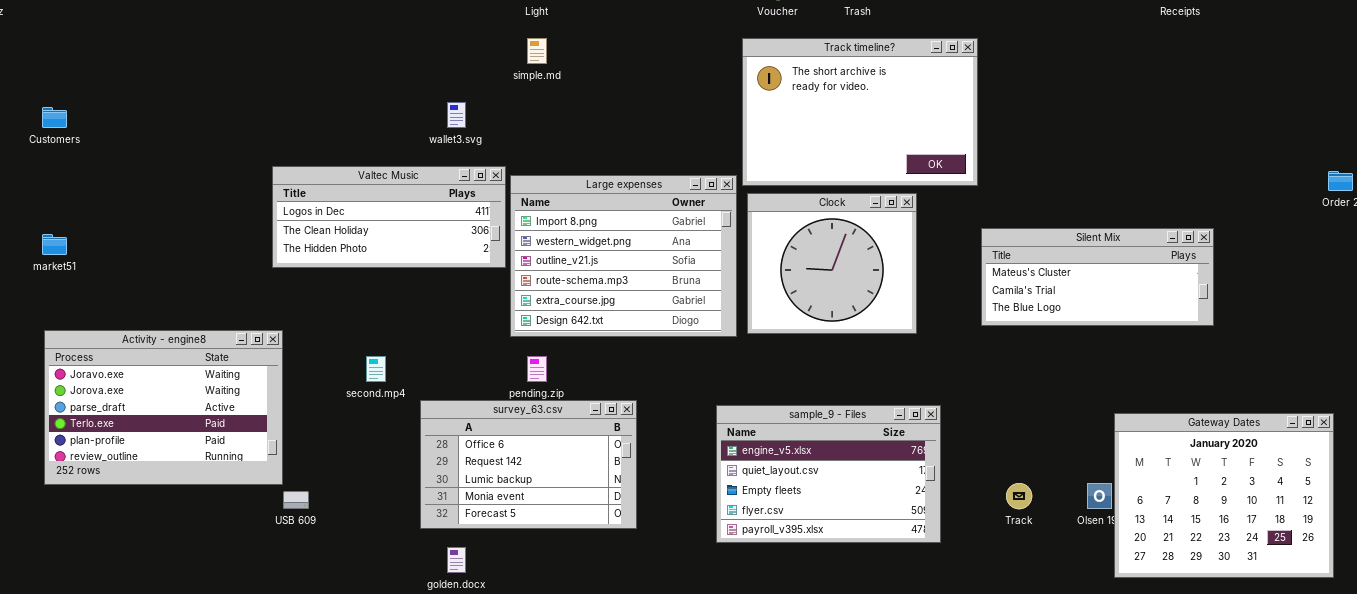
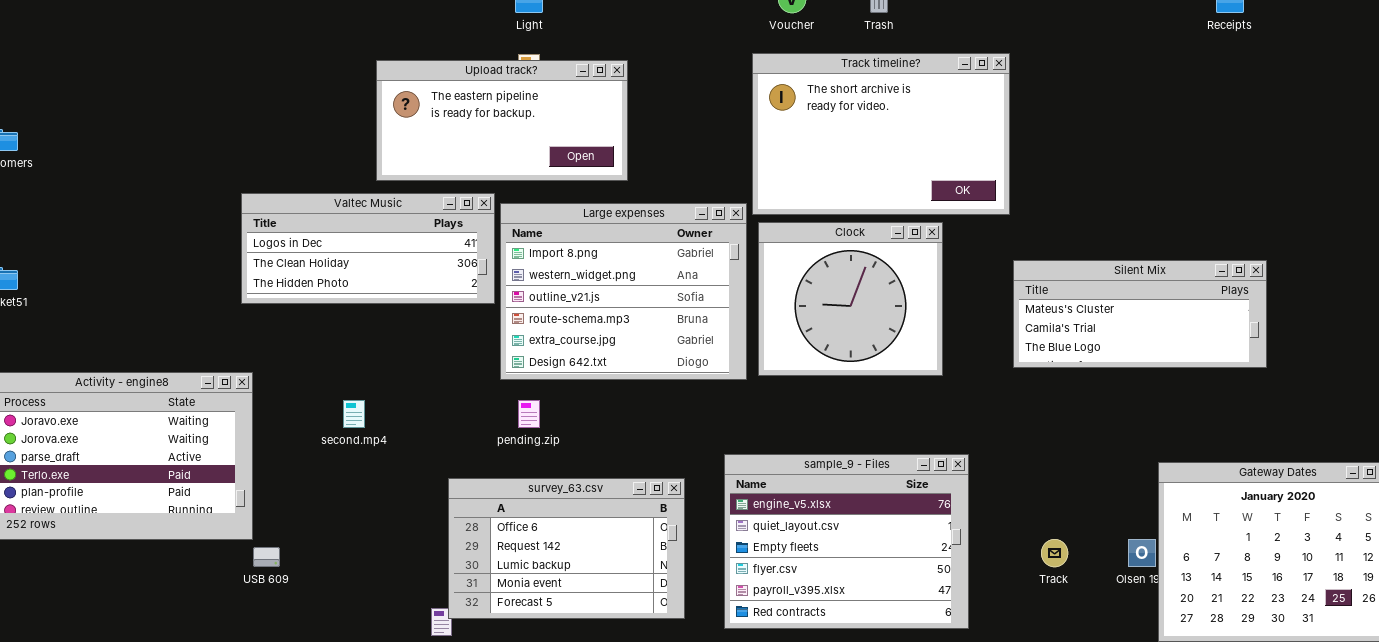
Upload track?: none -> [376,60,628,181], opened
survey_63.csv: [420,400,637,529] -> [448,478,685,619], moved
sample_9 - Files: [716,405,941,543] -> [724,454,969,629], resized

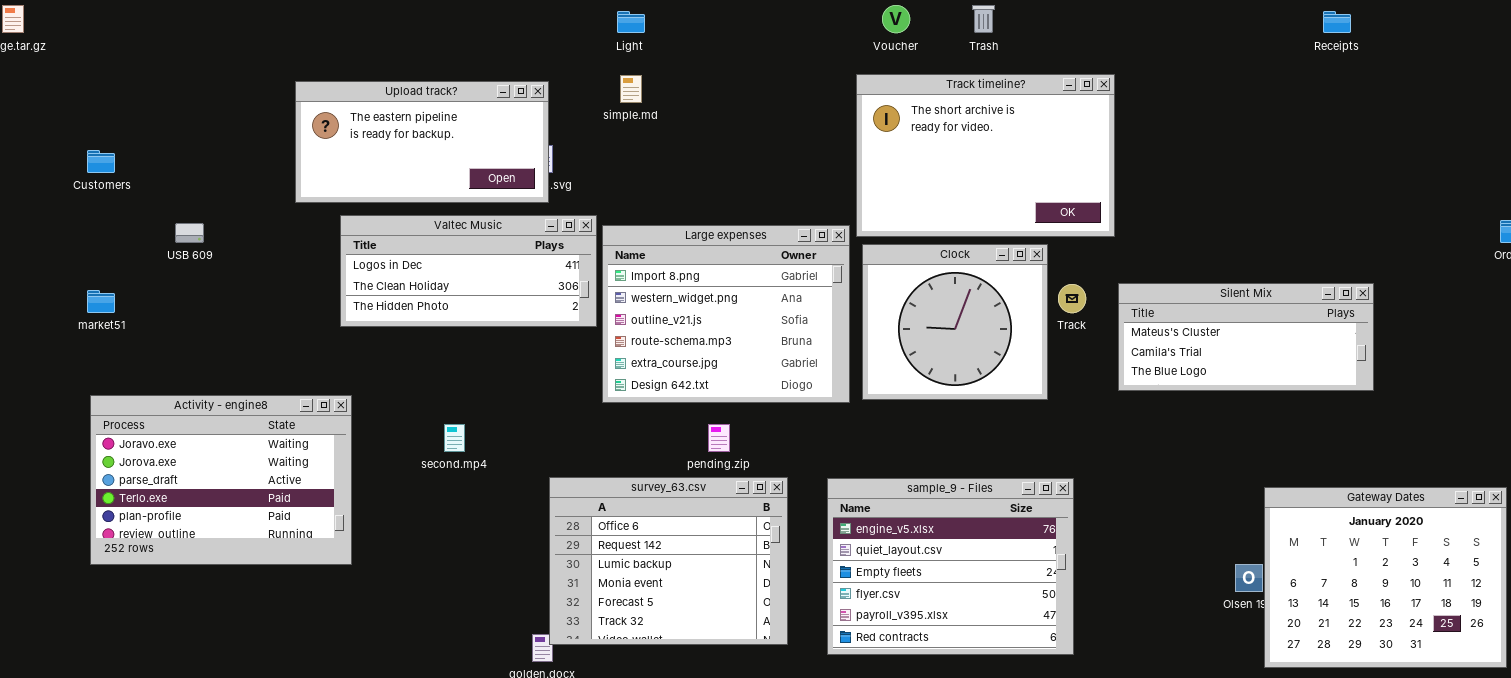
Upload track?: [376,60,628,181] -> [295,81,549,203], moved
pending.zip: [518,400,540,428] -> [708,424,730,452], moved
survey_63.csv: [448,478,685,619] -> [549,477,788,645], resized
Track: [1041,539,1068,567] -> [1058,284,1086,313], moved
USB 609: [253,547,280,567] -> [175,223,204,243], moved

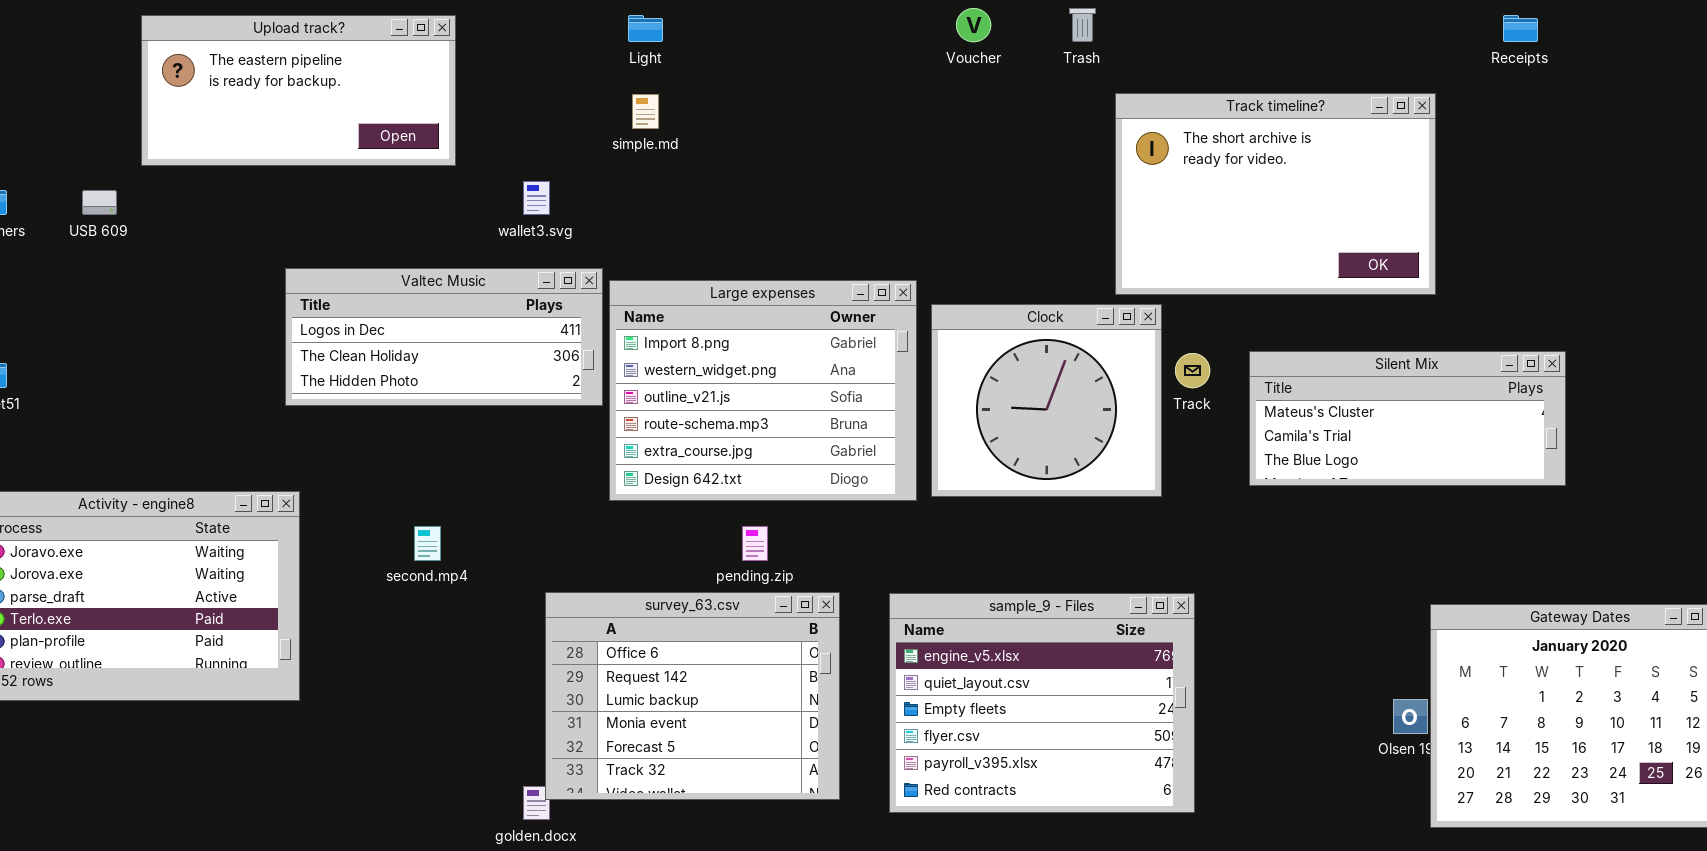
Track timeline?: [856,74,1115,237] -> [1115,93,1436,295], moved
Upload track?: [295,81,549,203] -> [141,15,456,166], moved
USB 609: [175,223,204,243] -> [82,190,117,215], moved

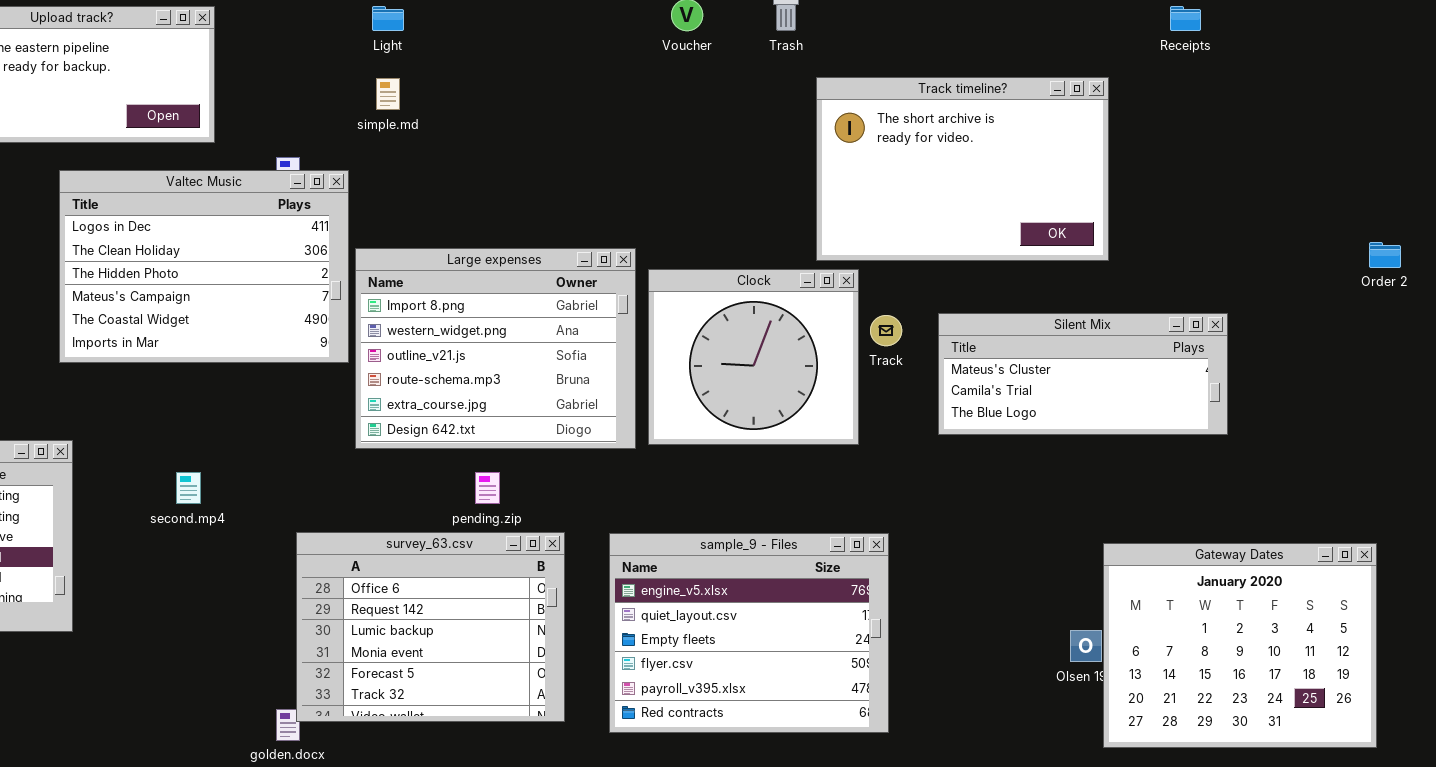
Valtec Music: [285,268,603,406] -> [59,170,349,363], resized

